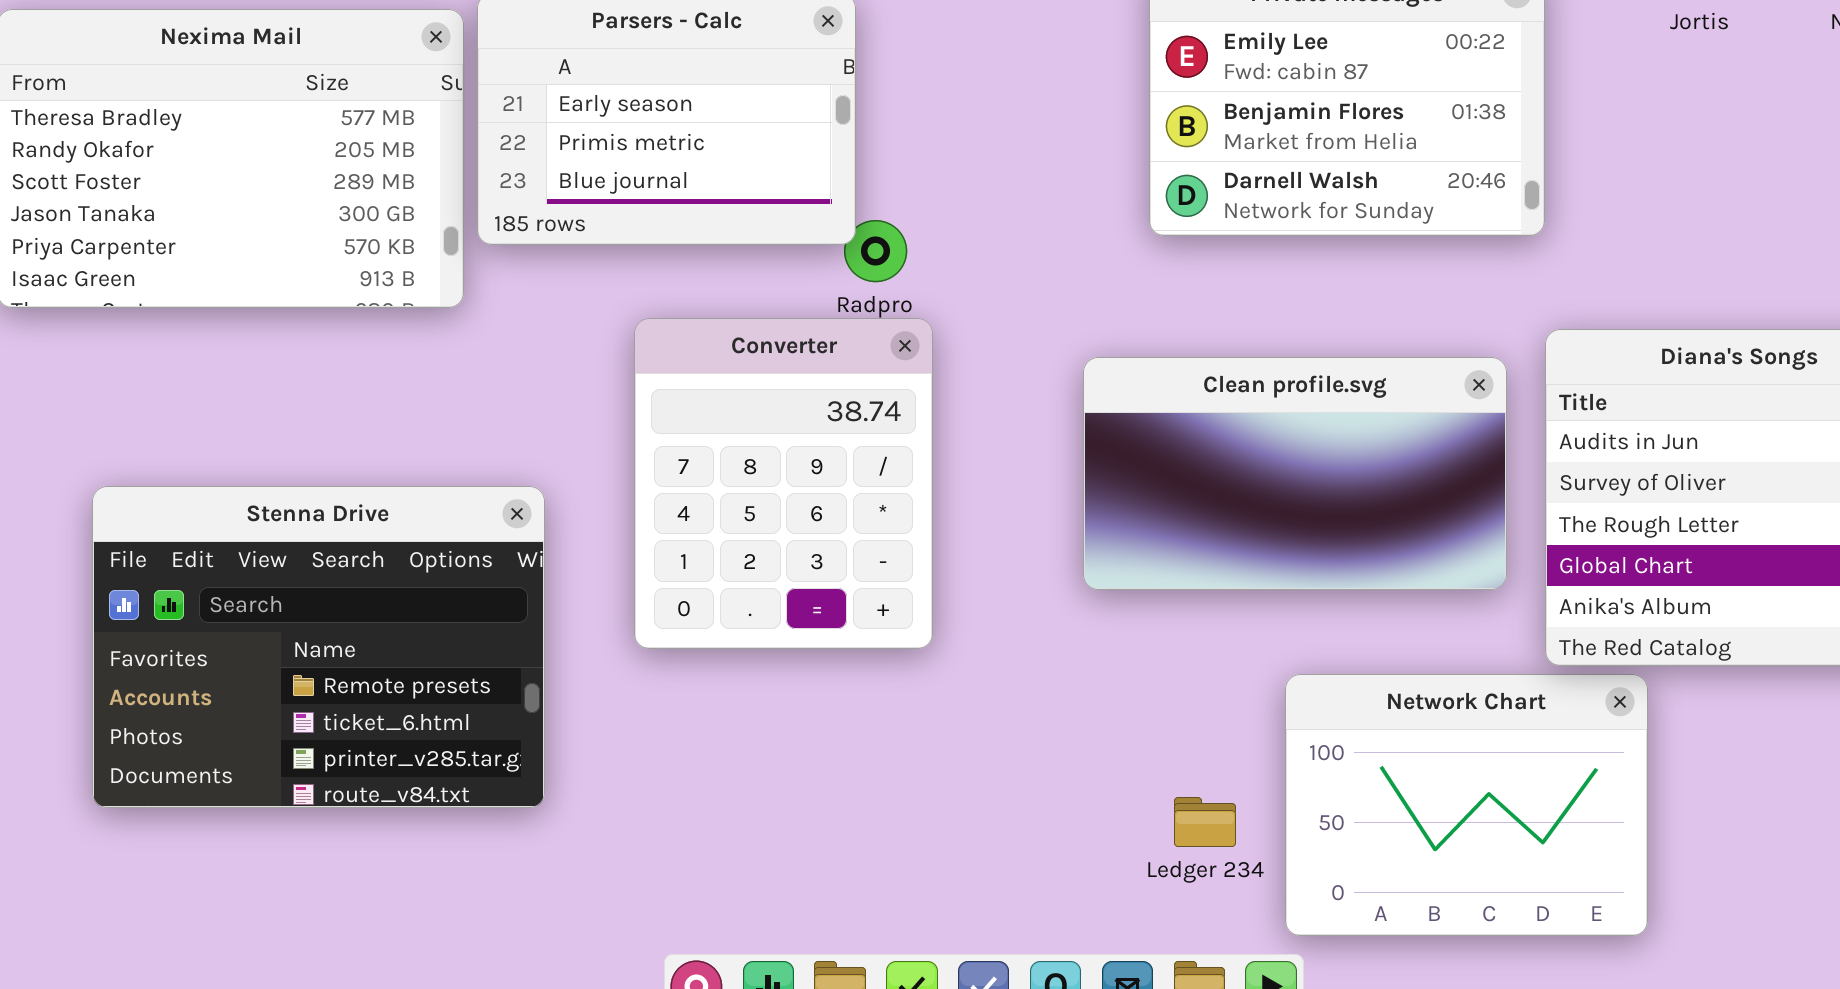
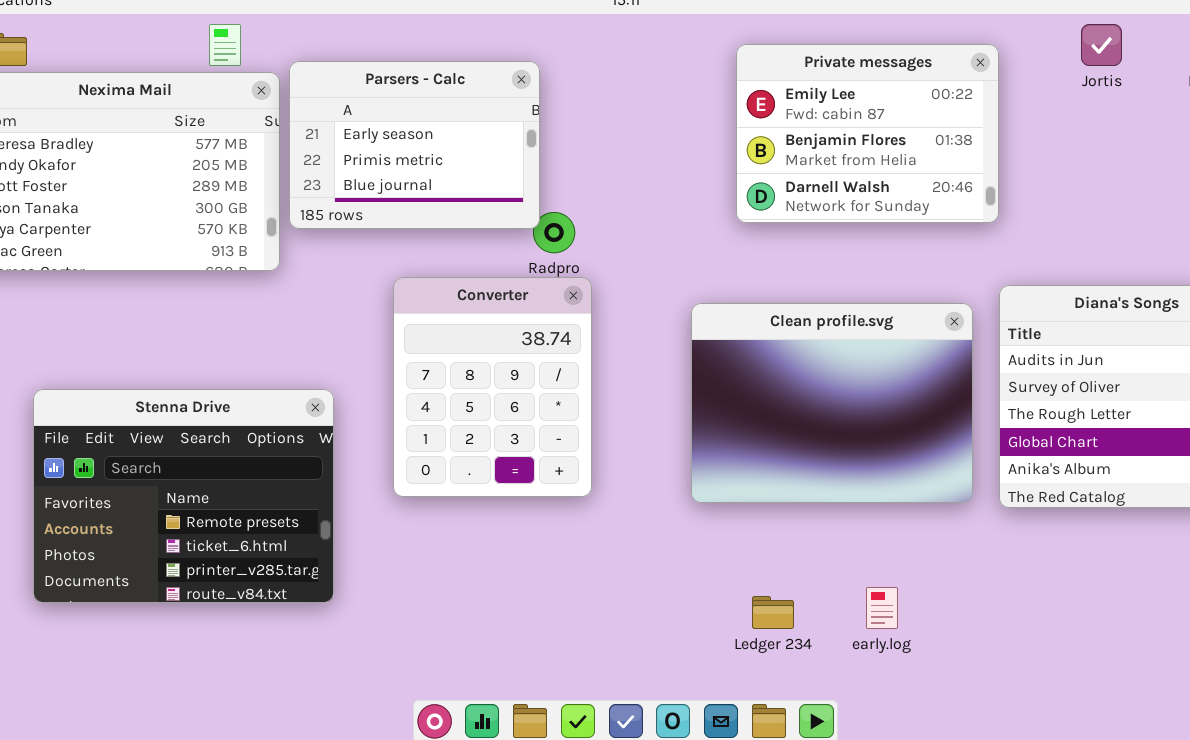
Clean profile.svg: [1083,357,1507,590] -> [691,303,973,503], resized
Network Chart: [1285,674,1648,936] -> none, closed

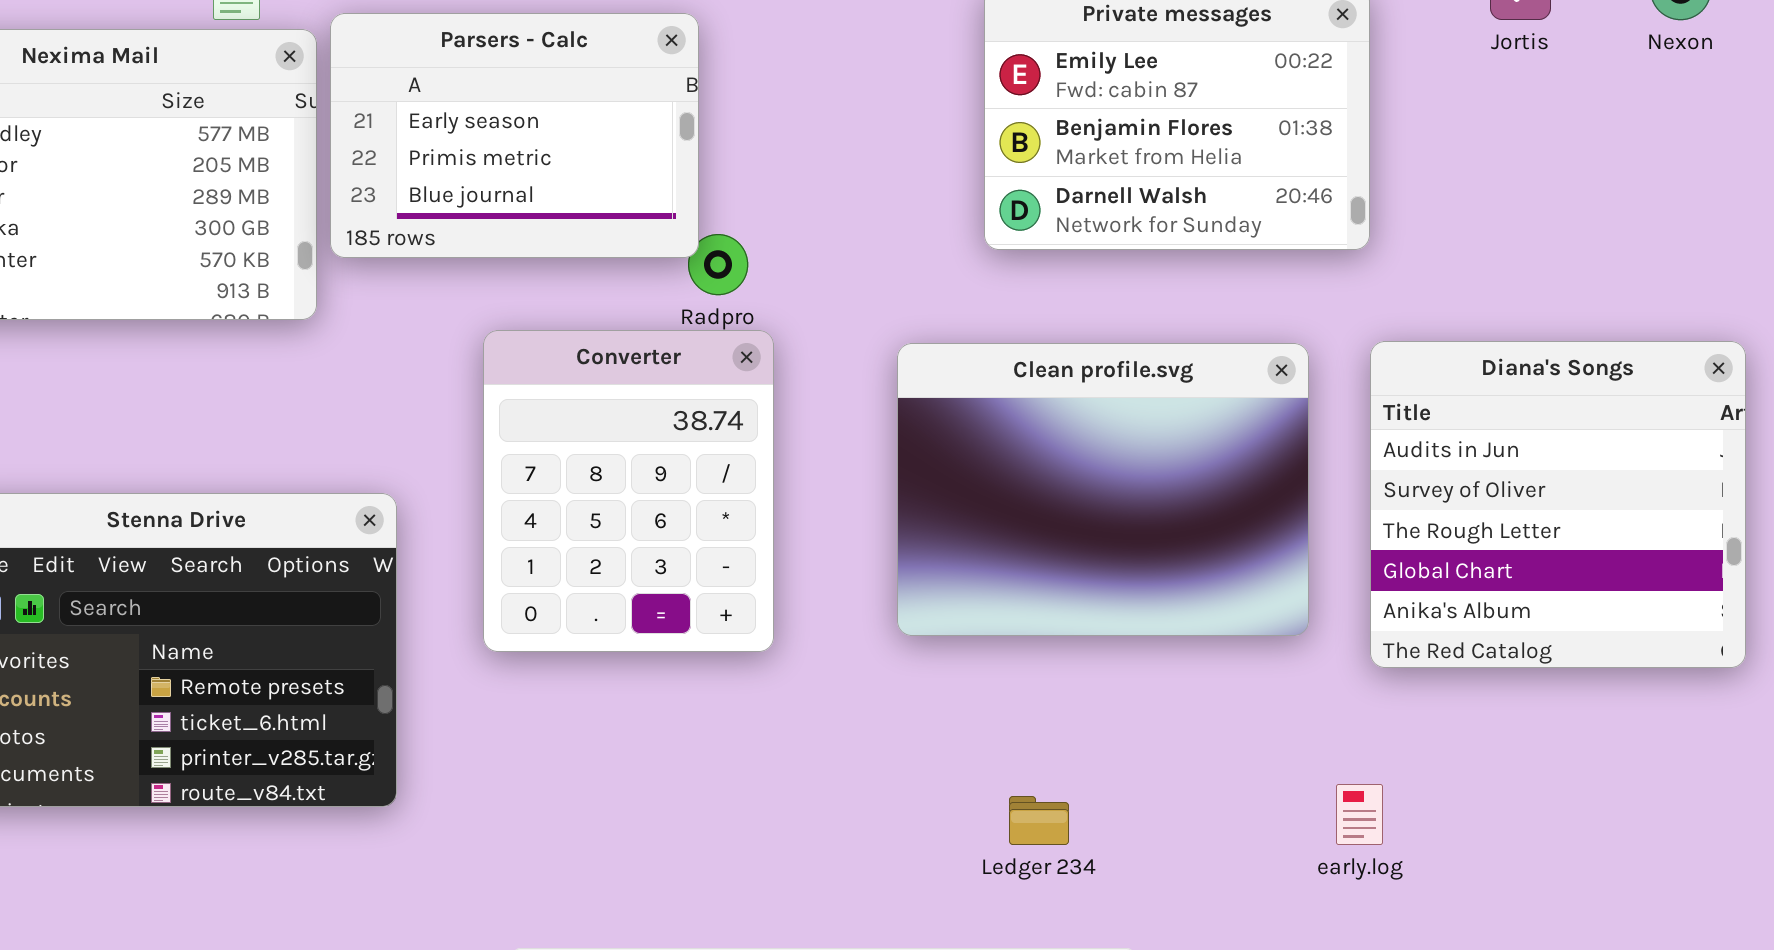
Clean profile.svg: [691,303,973,503] -> [897,343,1309,636], moved
early.log: [866,587,898,629] -> [1336,784,1383,845], moved

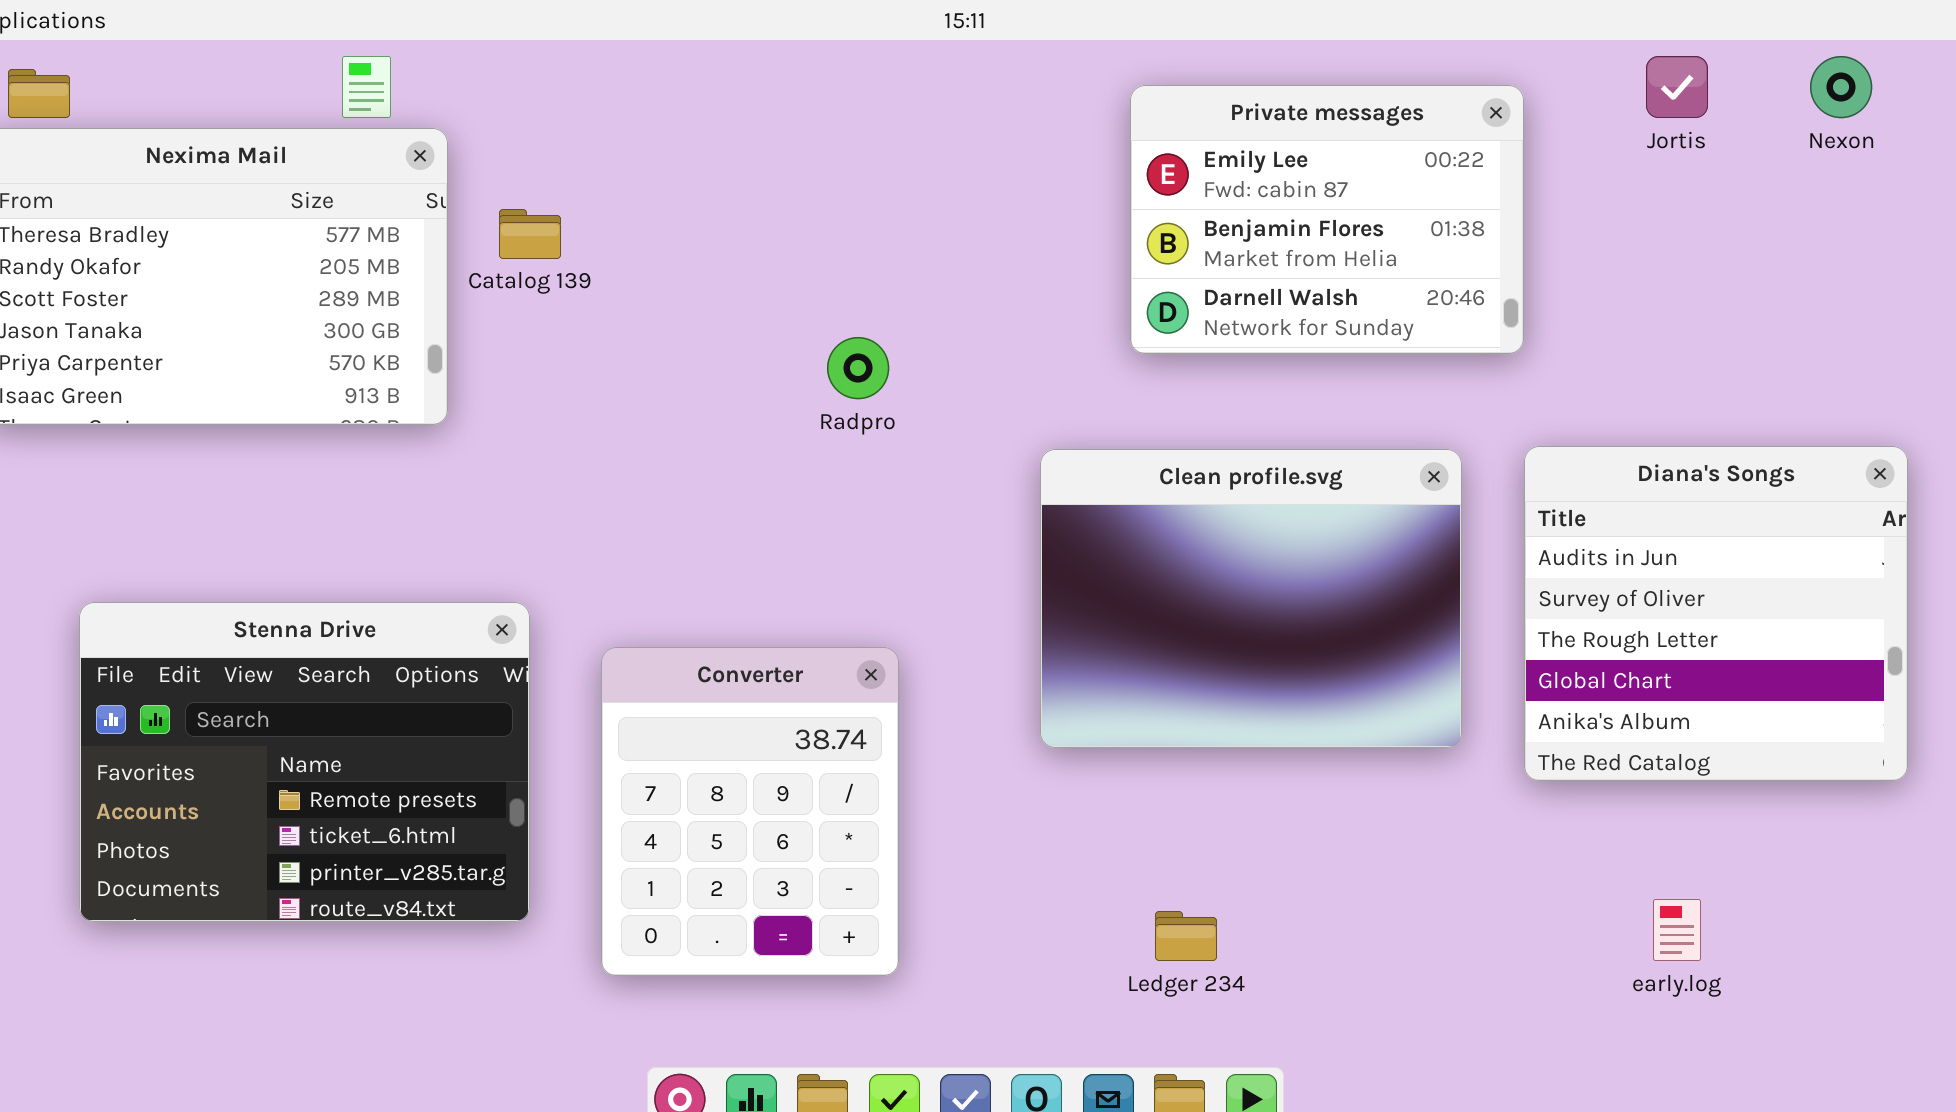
Parsers - Calc: [330,13,699,258] -> none, closed
Converter: [483,330,774,652] -> [601,647,899,976], moved
early.log: [1336,784,1383,845] -> [1653,899,1701,961], moved

